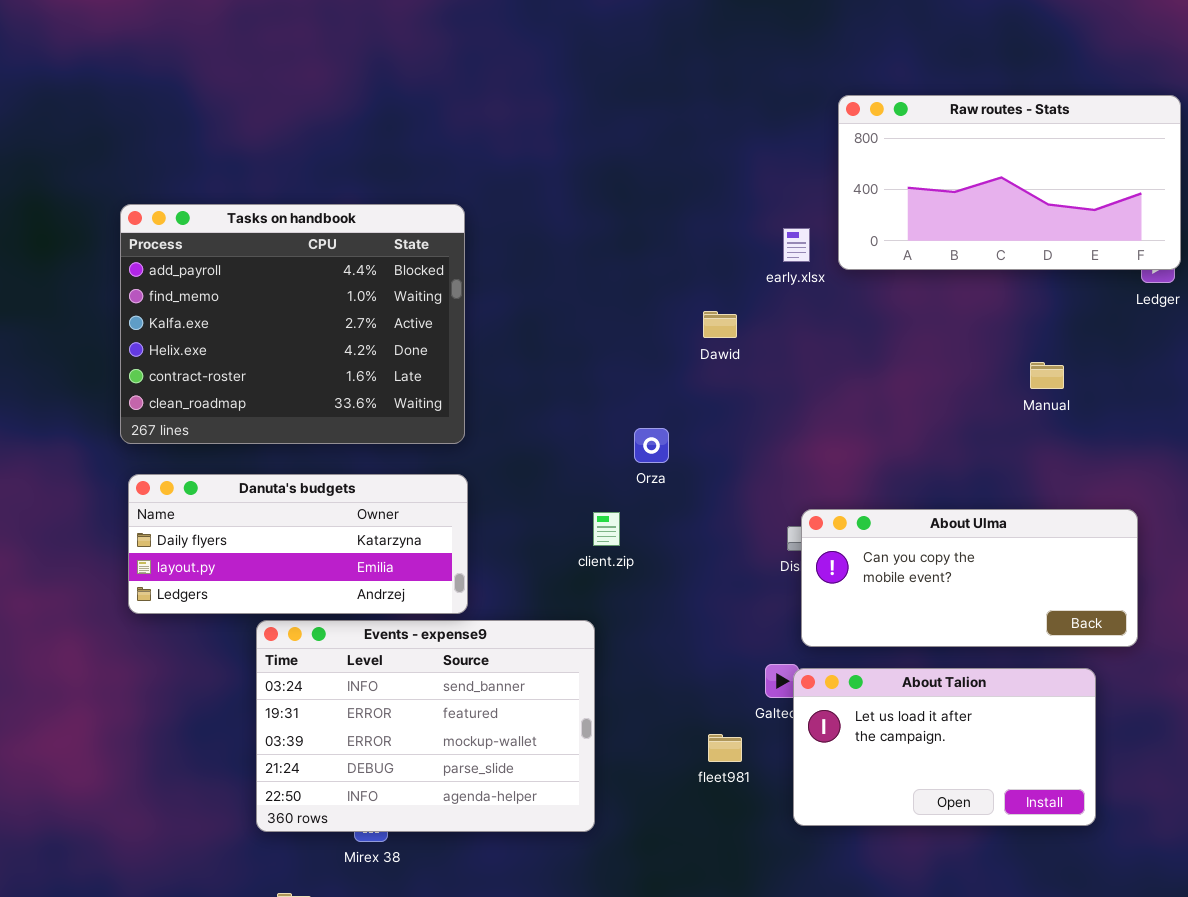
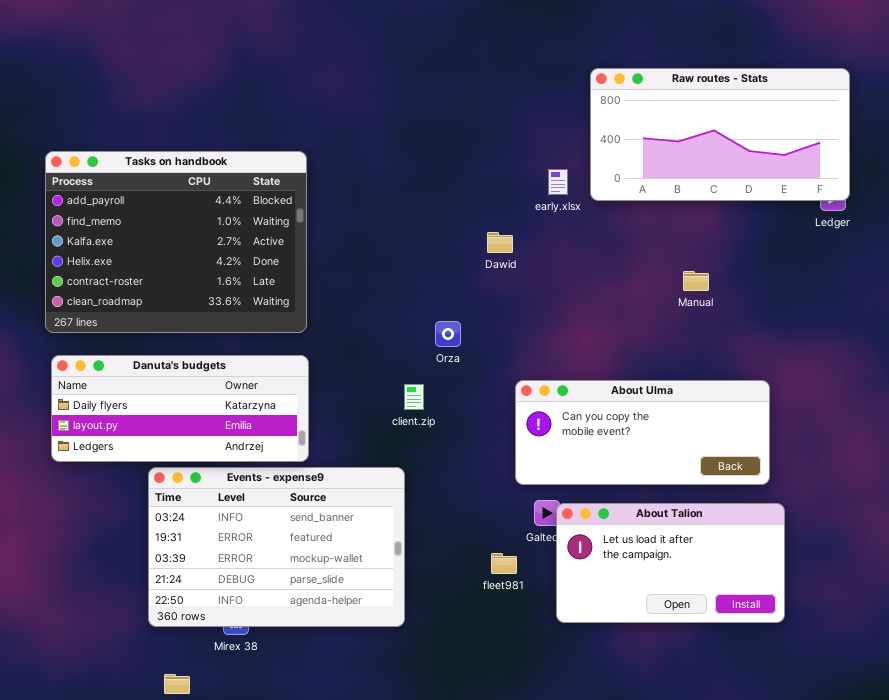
Manual: [1030,362,1064,389] -> [683,271,709,291], moved
About Ulma: [801,509,1138,647] -> [515,380,770,485], moved

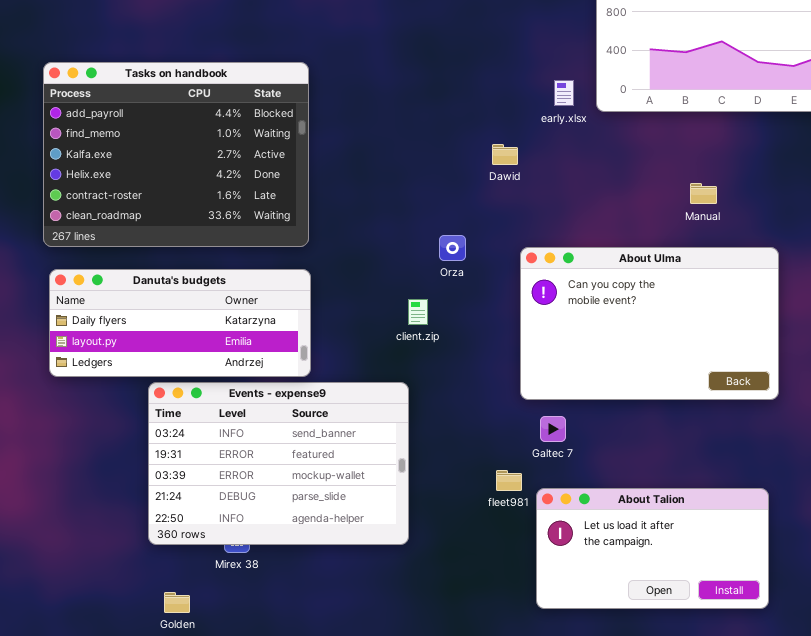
About Ulma: [515,380,770,485] -> [520,247,779,400], resized
About Talion: [556,503,785,623] -> [536,488,769,609], moved

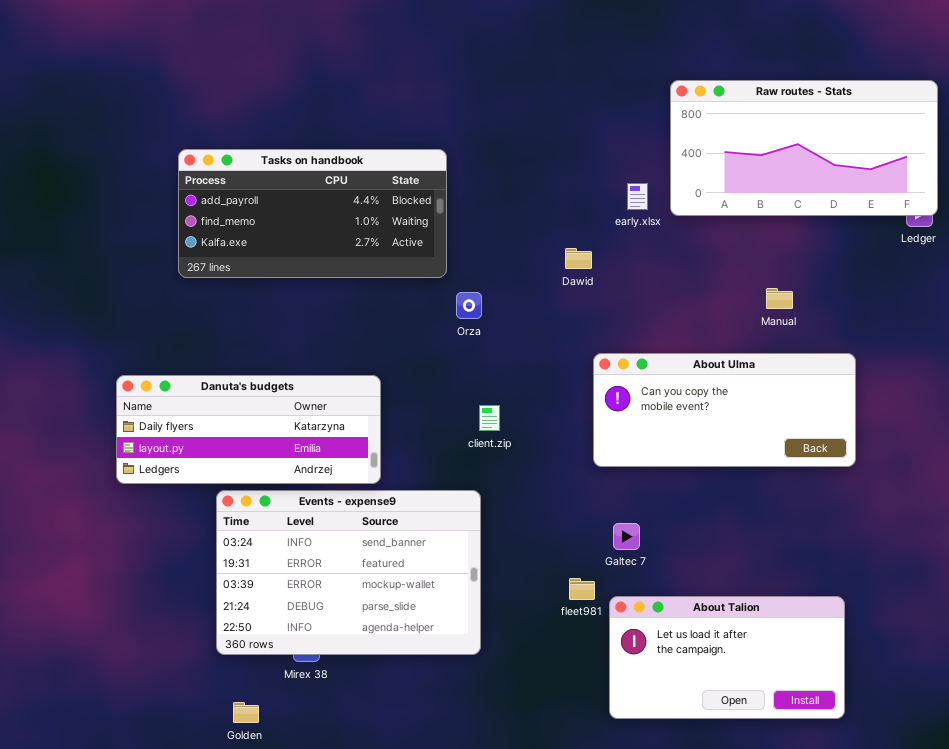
Tasks on handbook: [43,62,309,247] -> [178,149,447,278], moved, resized
Orza: [439,235,466,261] -> [456,292,482,319], moved
About Ulma: [520,247,779,400] -> [593,353,856,467], resized

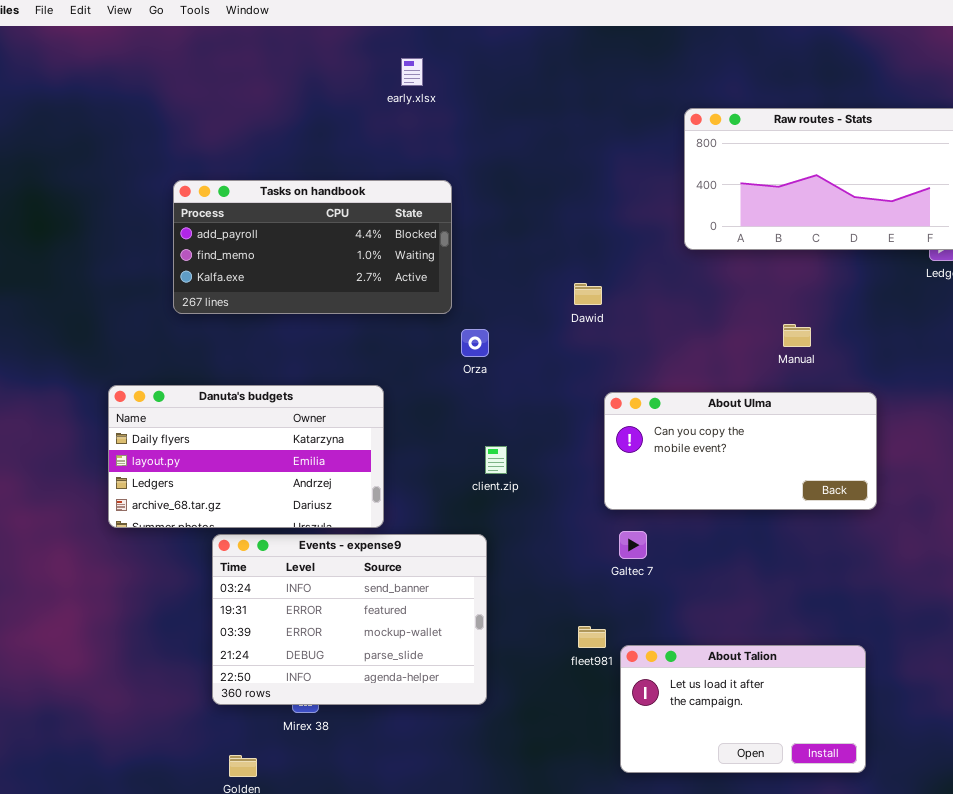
early.xlsx: [627,183,648,210] -> [401,58,423,86], moved
Danuta's budgets: [116,375,381,484] -> [108,385,384,528], resized
Galtec 7: [613,523,640,550] -> [619,531,647,559], moved

